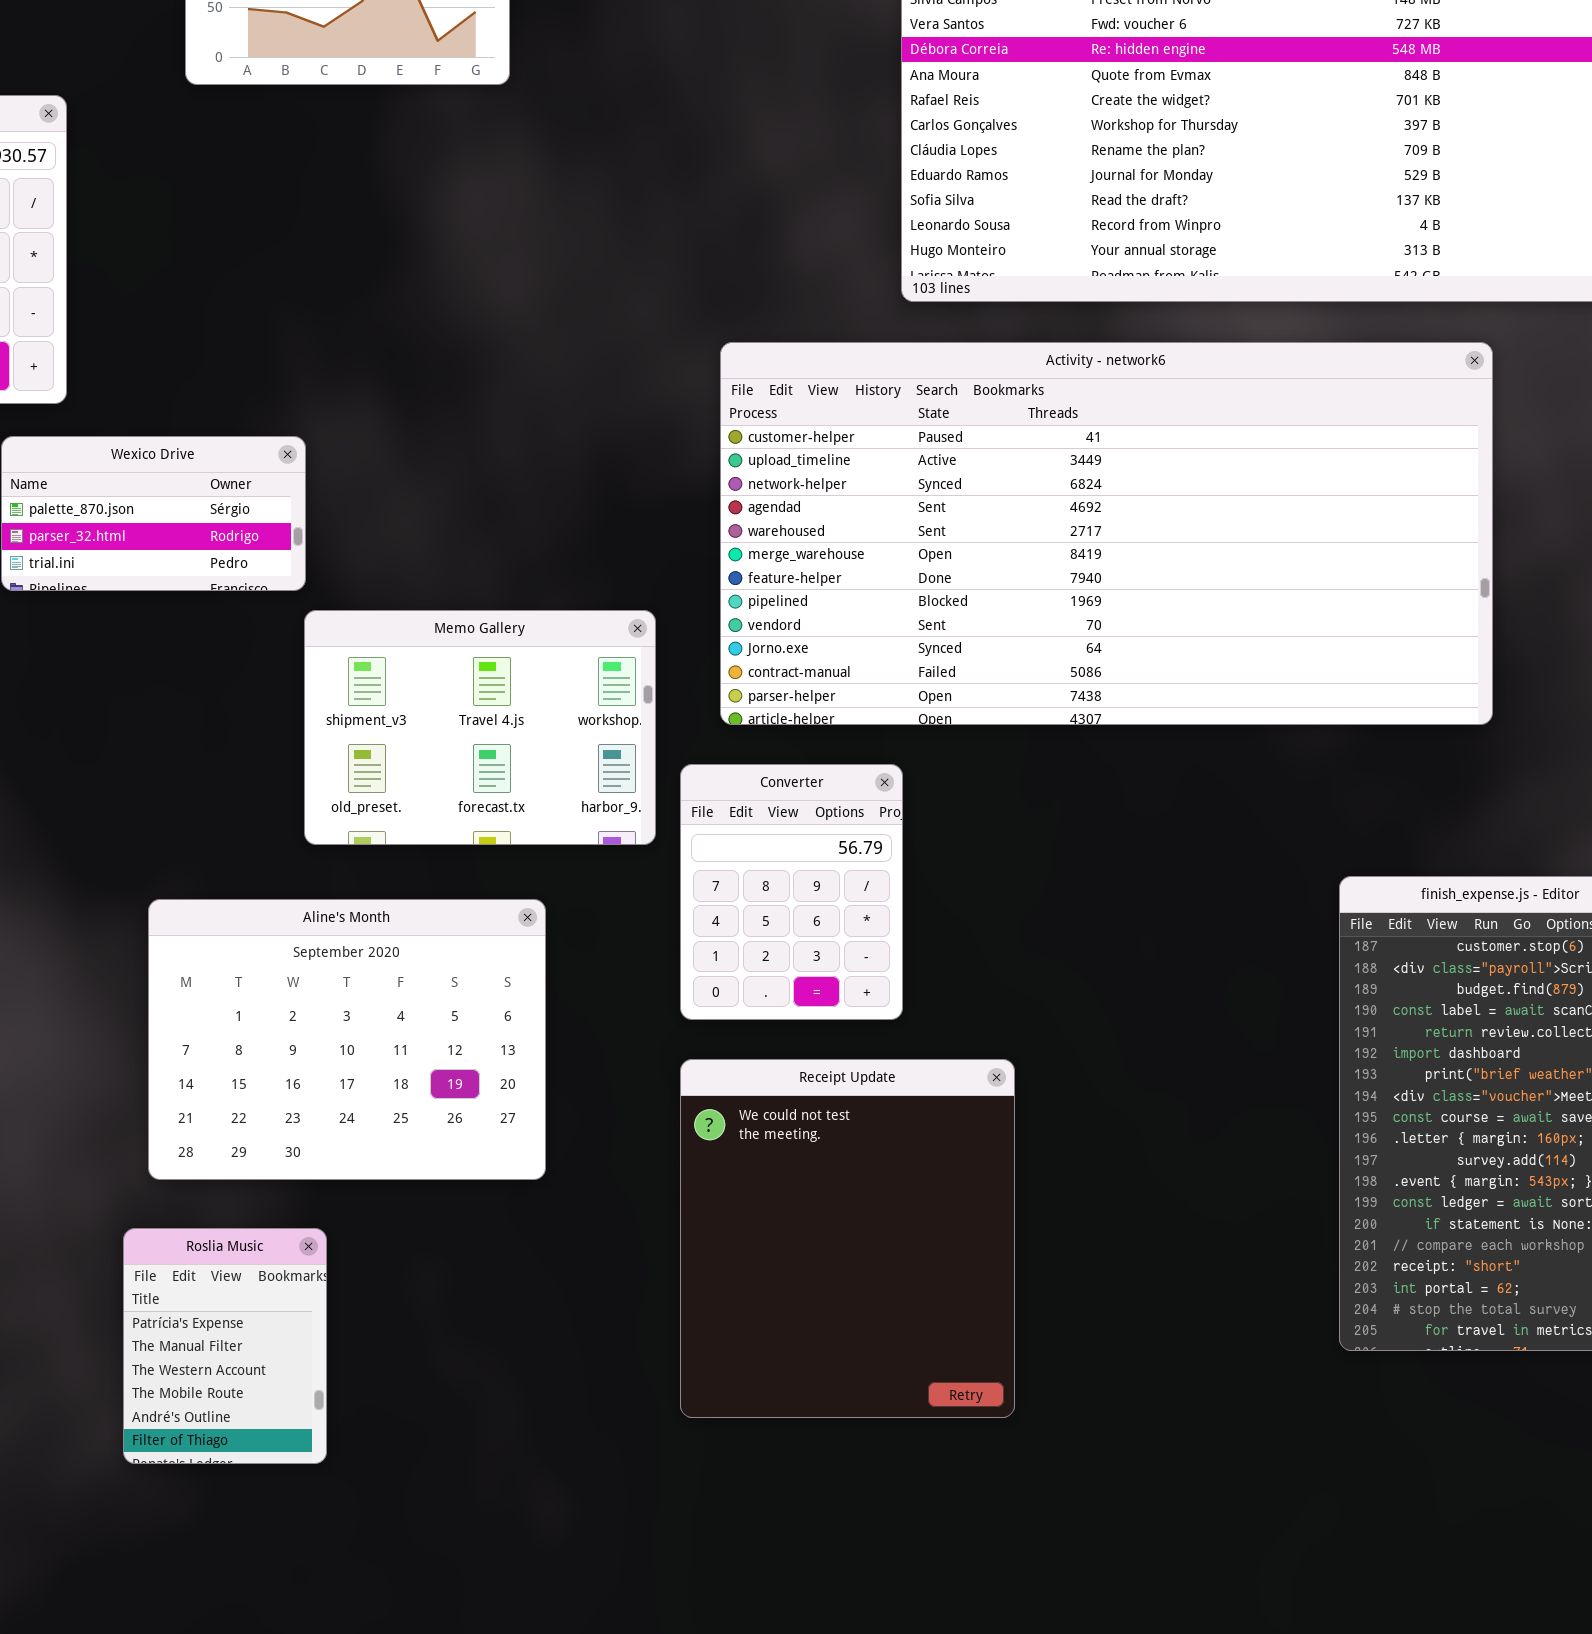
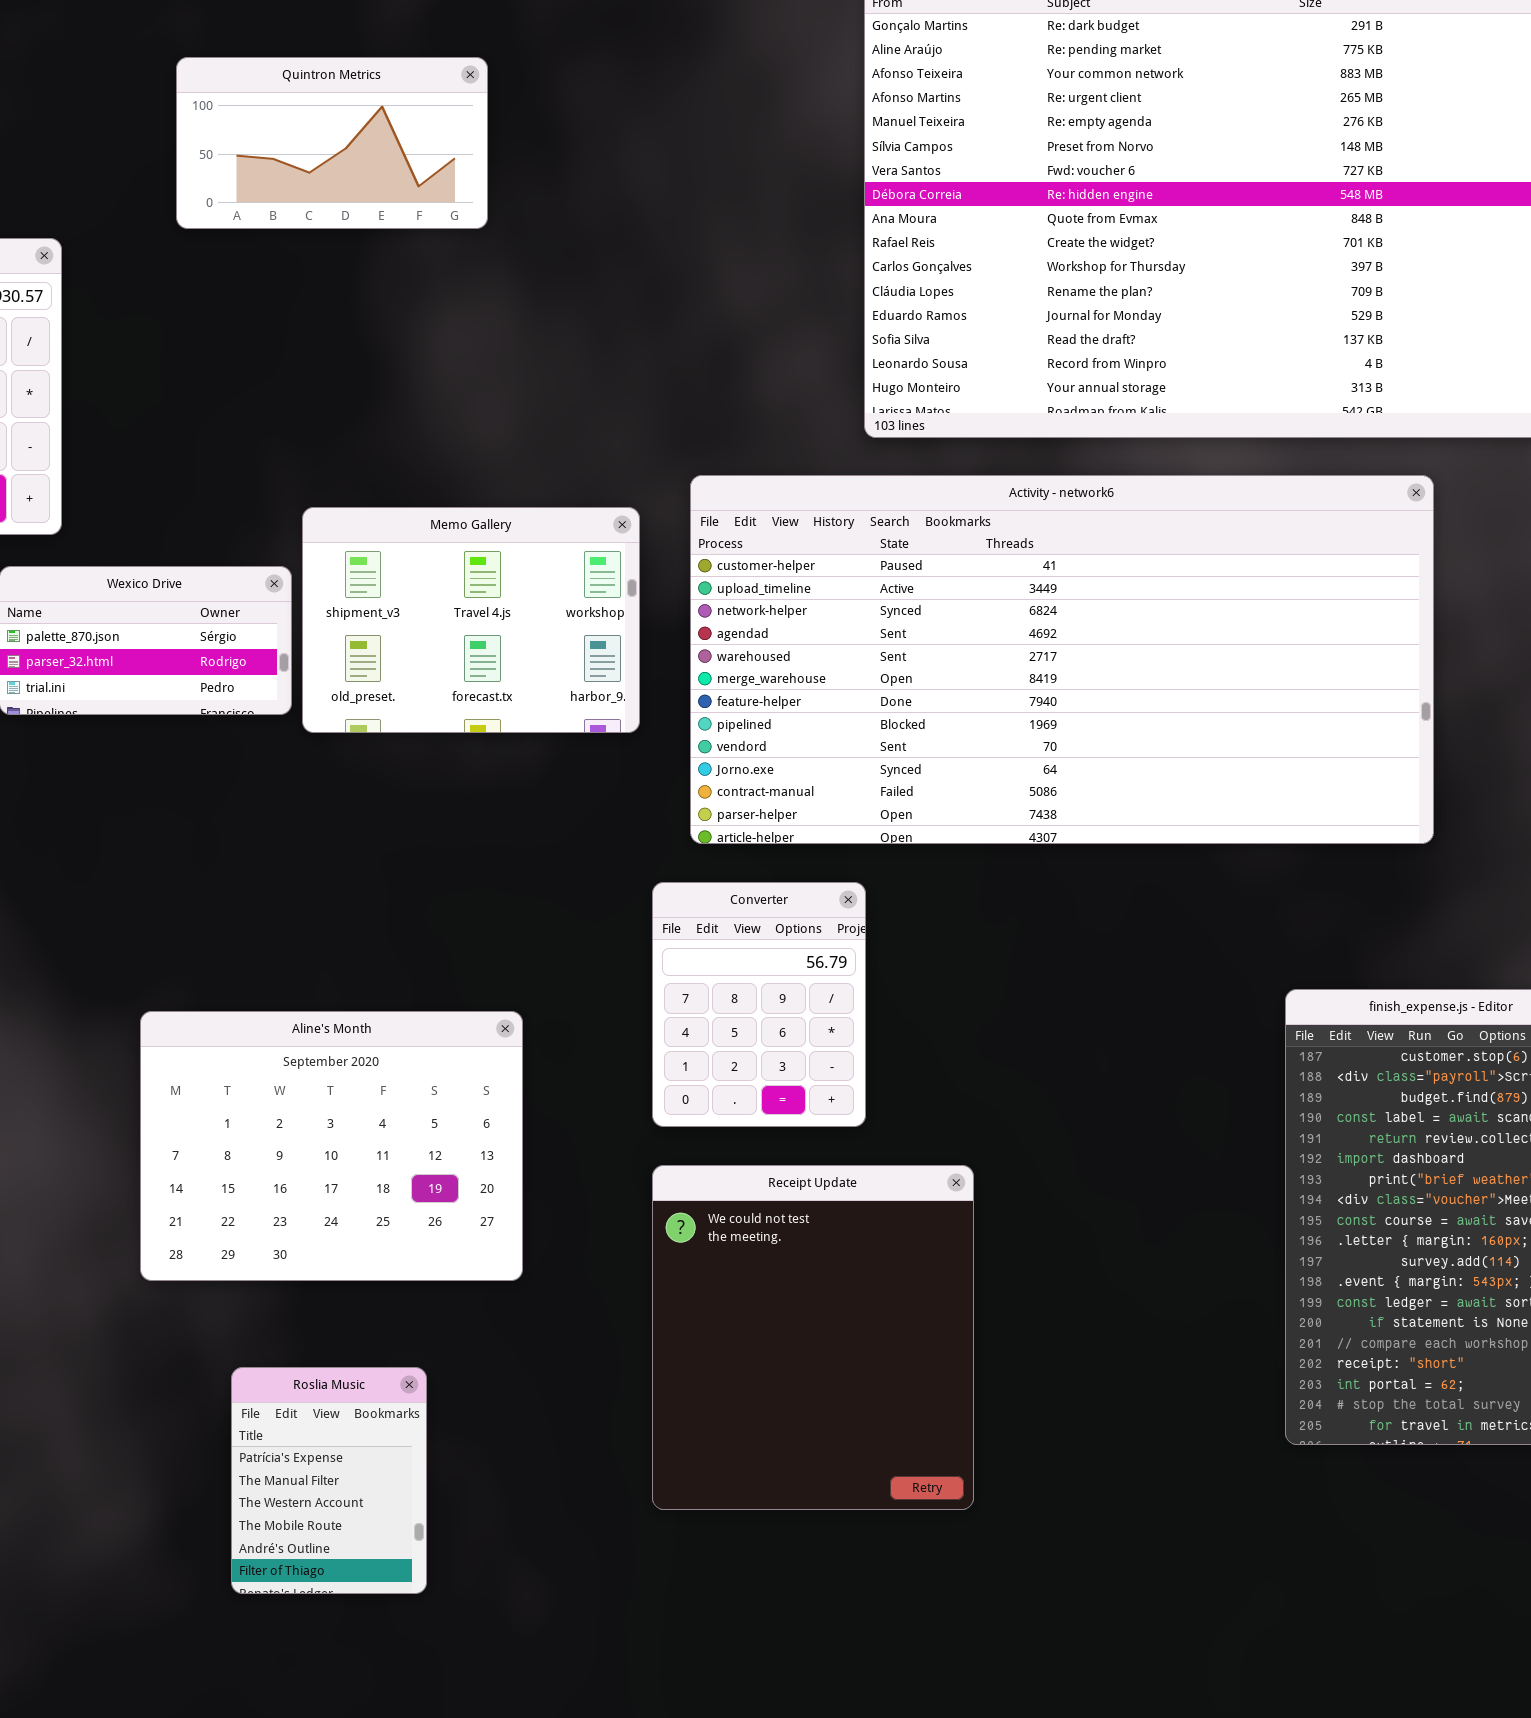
Memo Gallery: [304,610,656,845] -> [302,507,640,733], moved
Roslia Music: [123,1228,327,1464] -> [231,1367,427,1594], moved

